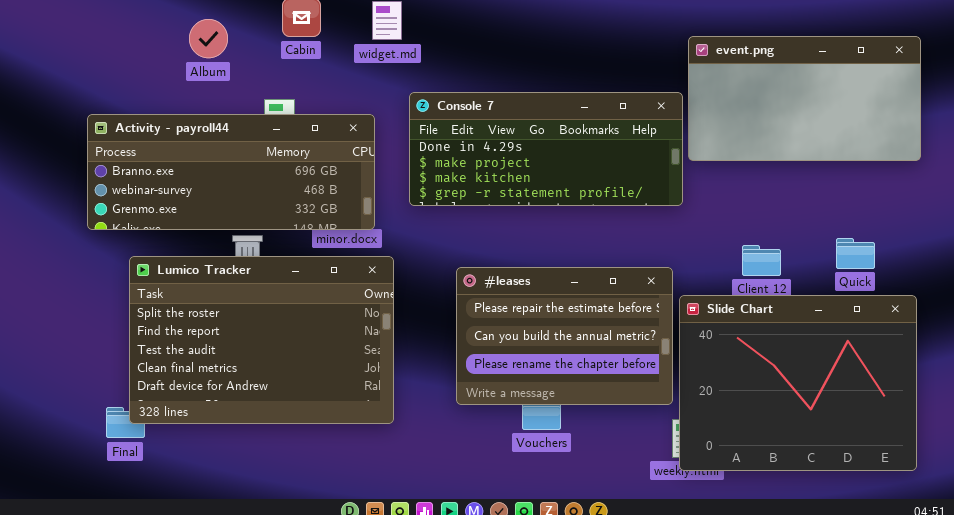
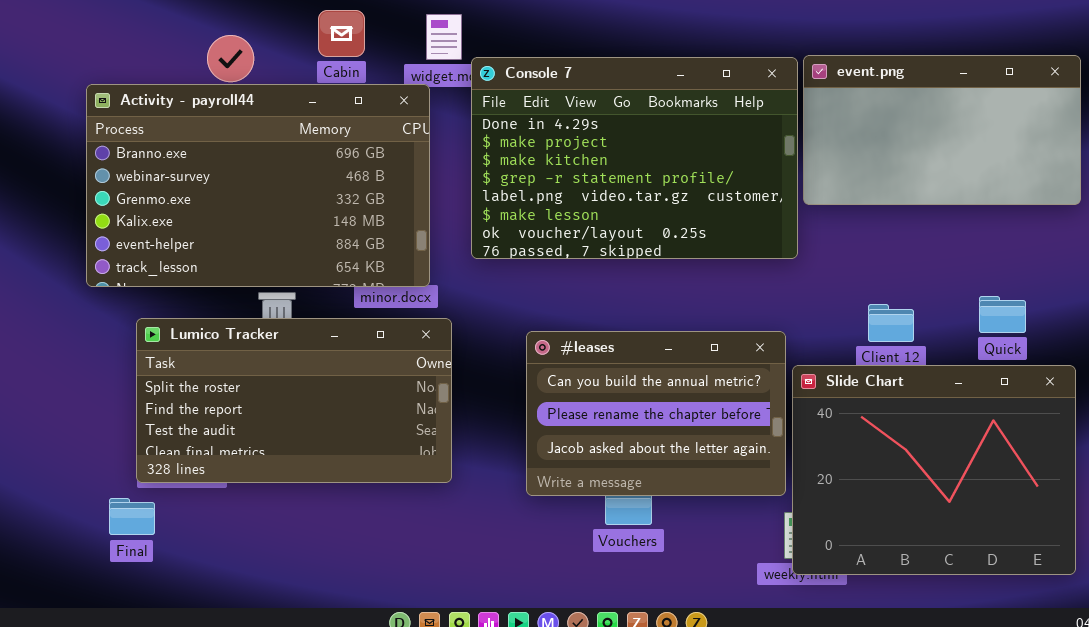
Console 7: [409,92,683,206] -> [471,57,798,259], resized
Activity - payroll44: [87,114,375,230] -> [86,84,430,287], resized
Lumico Tracker: [129,256,394,424] -> [136,318,452,483], resized
#leases: [456,267,673,405] -> [526,331,786,496], scrolled down 1 row

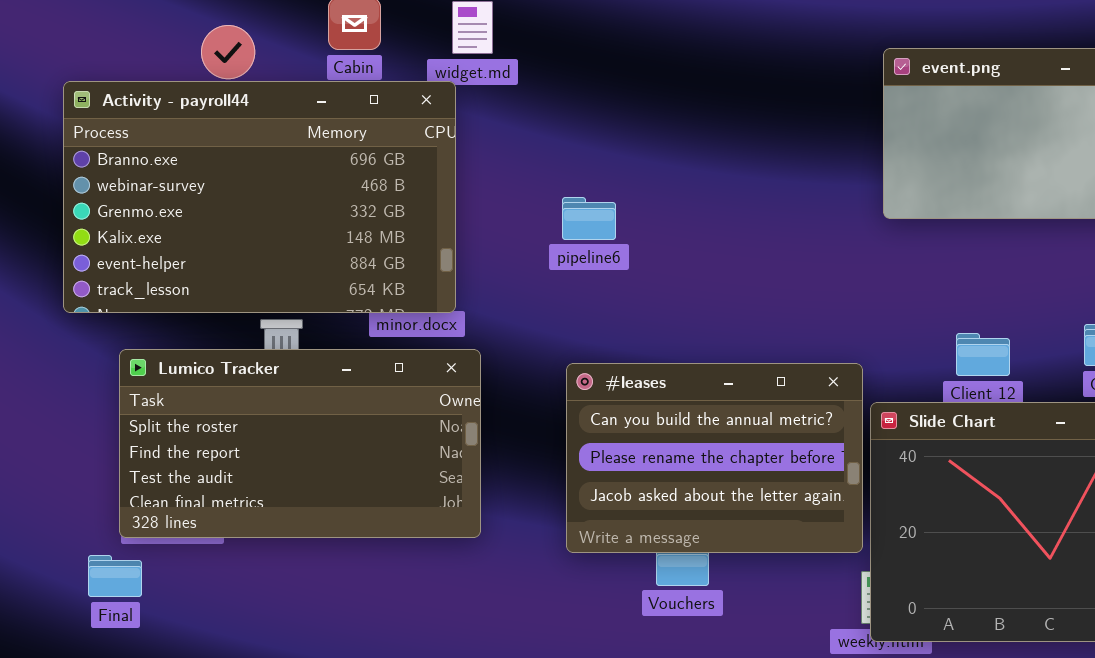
Console 7: [471,57,798,259] -> none, closed

